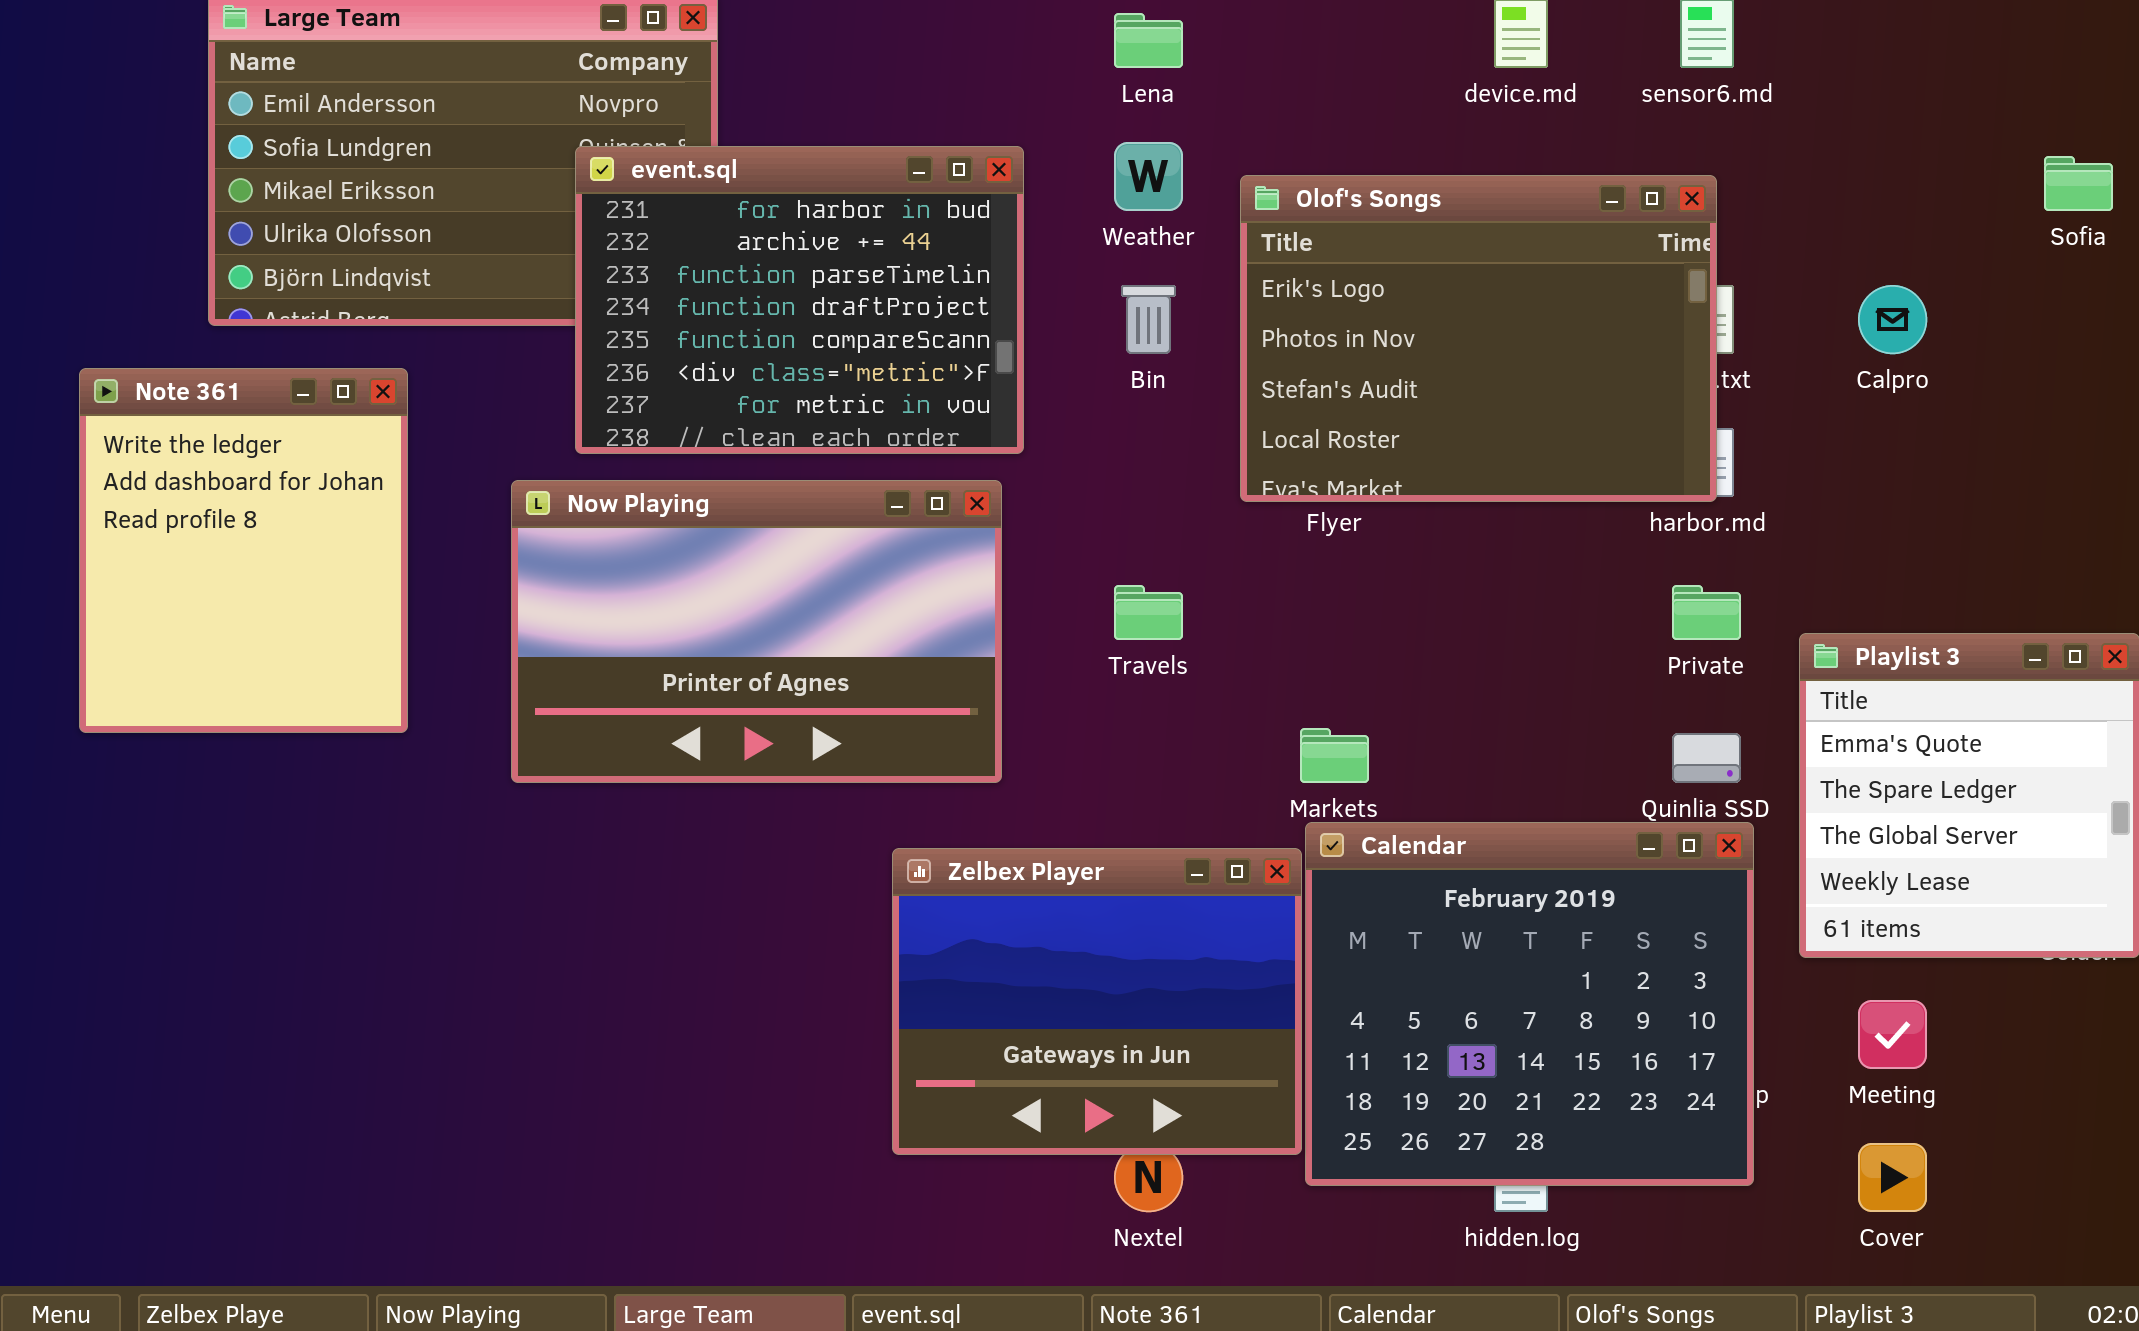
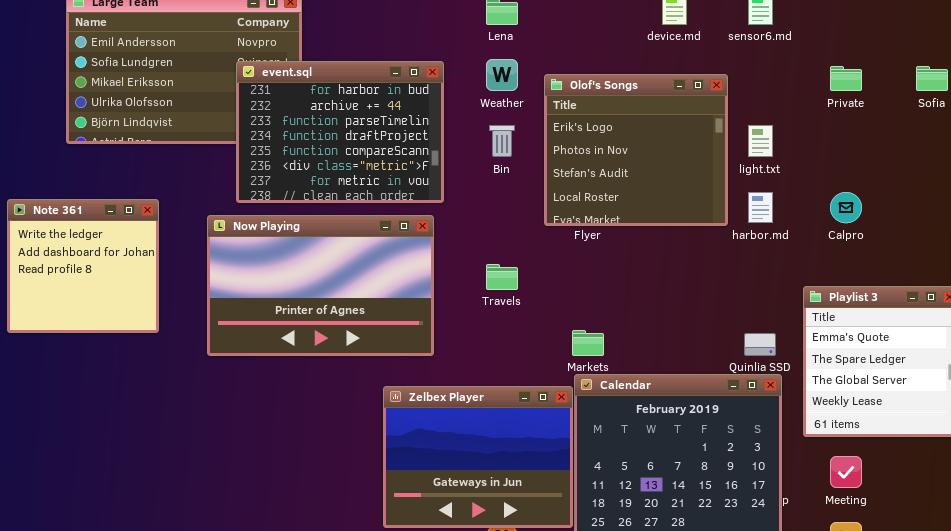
Olof's Songs: [1240,175,1717,502] -> [544,74,728,226], resized
Calpro: [1858,285,1927,354] -> [830,192,862,223], moved
Note 361: [79,368,408,733] -> [7,199,159,333], resized
Private: [1672,585,1741,640] -> [830,66,862,91], moved

